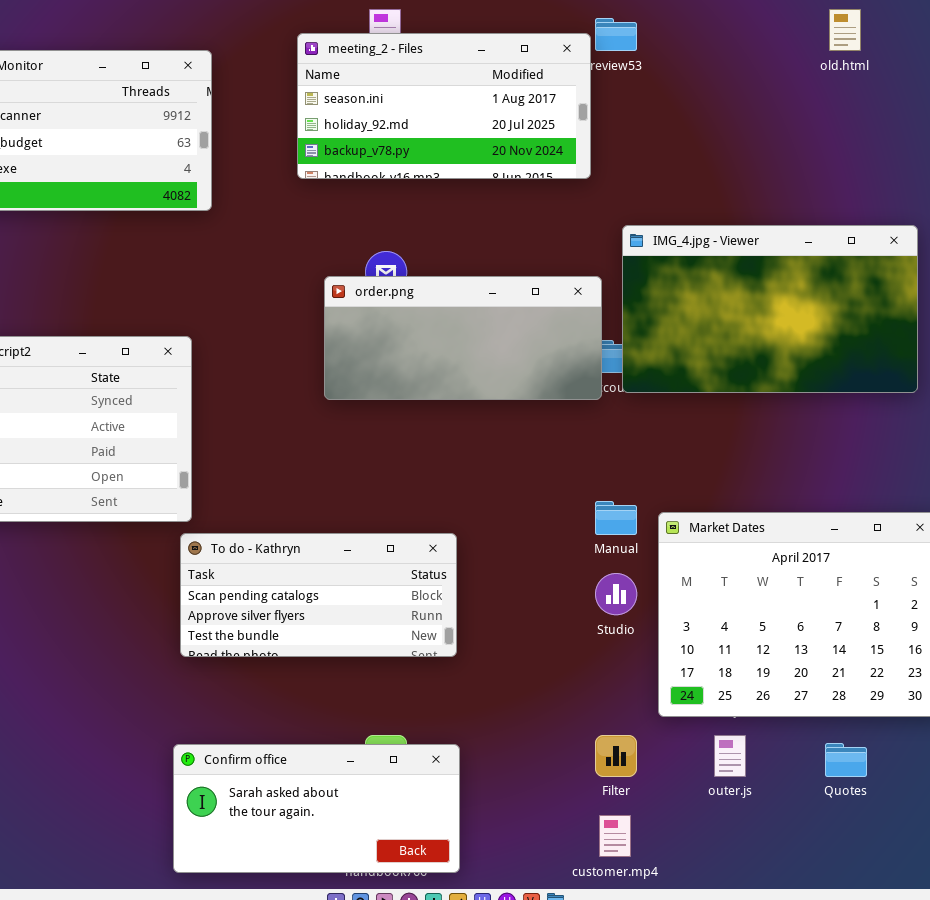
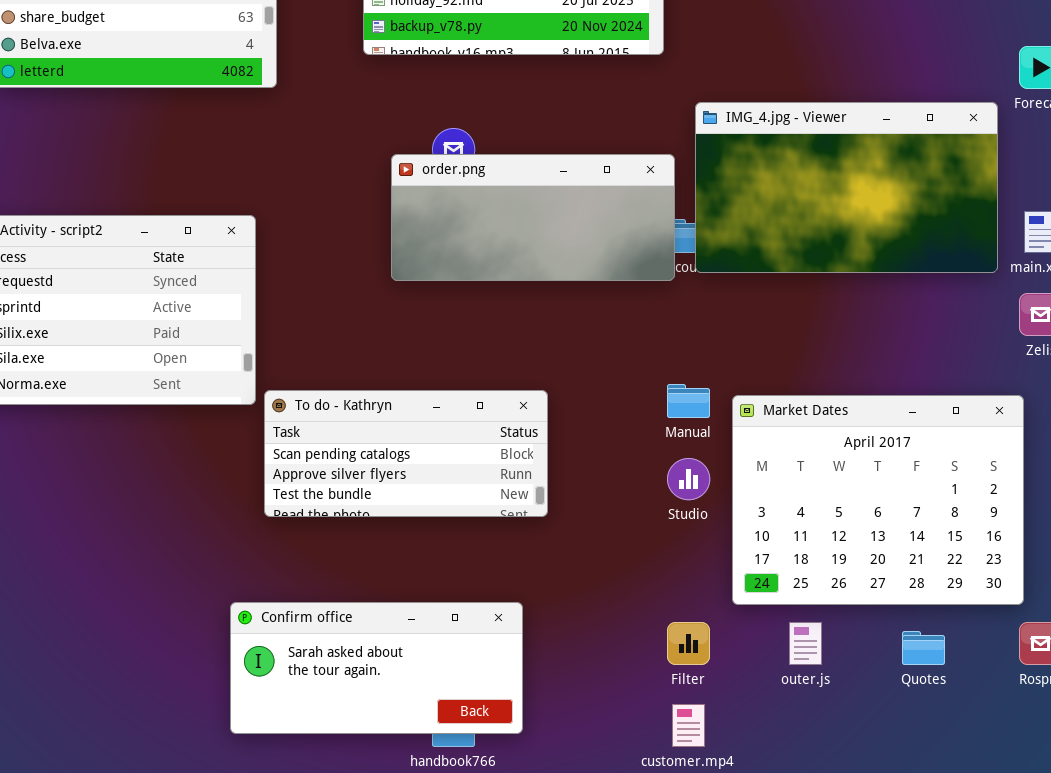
To do - Kathryn: [180,533,457,657] -> [264,390,548,517], moved
Confirm office: [173,744,460,873] -> [230,602,523,734], moved

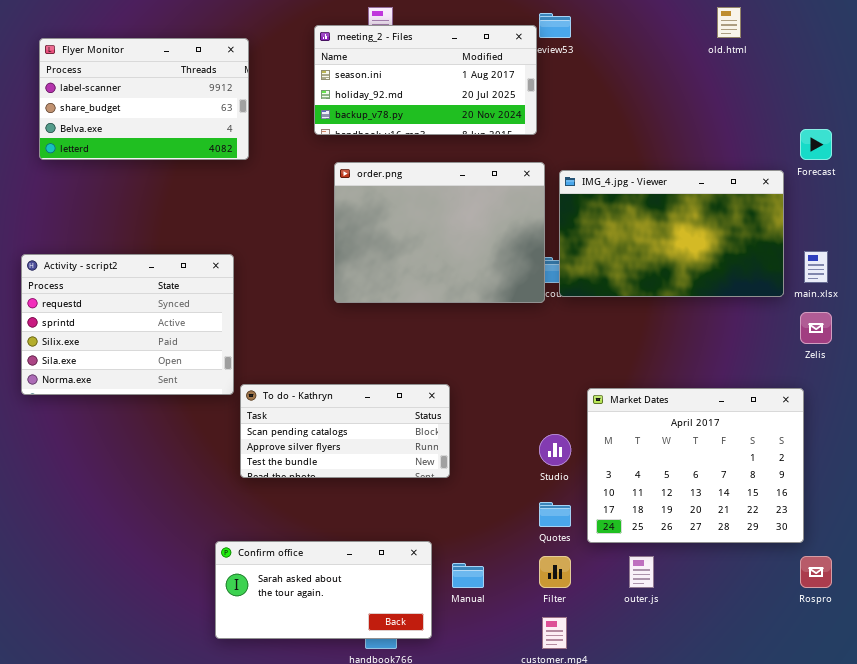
order.png: [391,154,675,281] -> [334,162,545,303], resized
Manual: [667,384,710,418] -> [452,563,484,588], moved
Quotes: [902,631,945,665] -> [539,502,571,527], moved

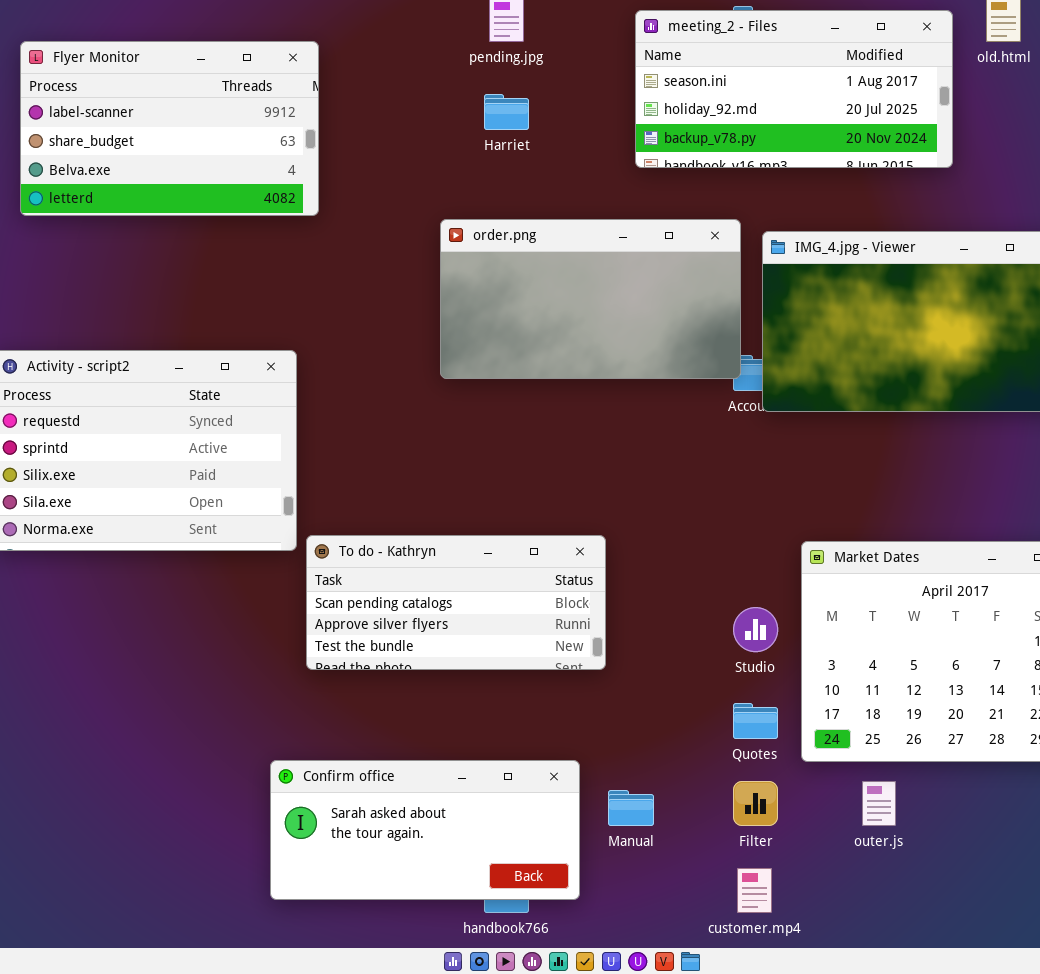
meeting_2 - Files: [314,25,537,135] -> [635,10,953,168], moved
order.png: [334,162,545,303] -> [440,219,741,379], resized

